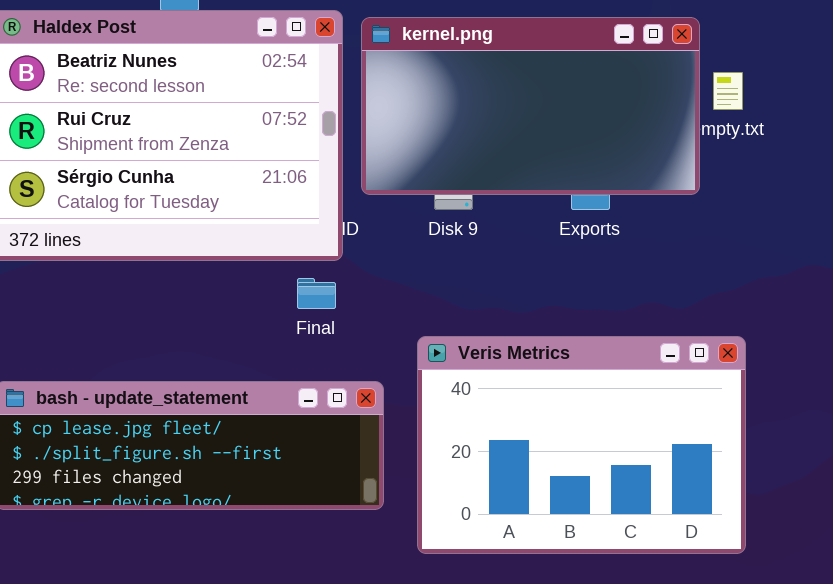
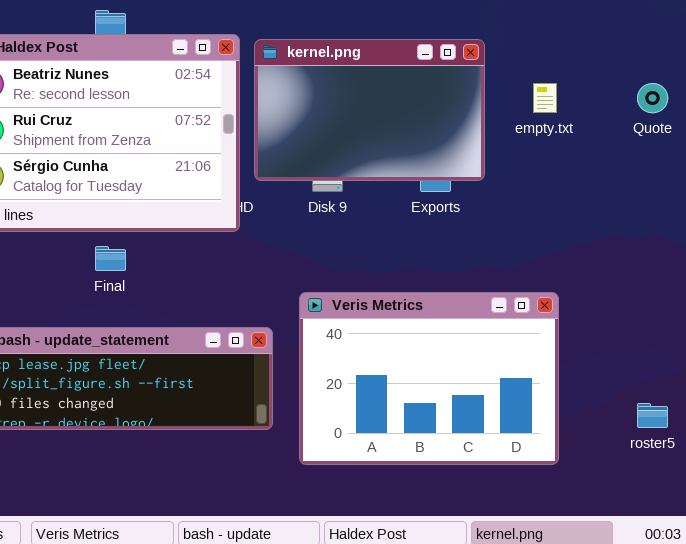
kernel.png: [361,17,700,195] -> [254,39,485,181], resized
Final: [297,278,336,309] -> [95,246,126,271], moved

